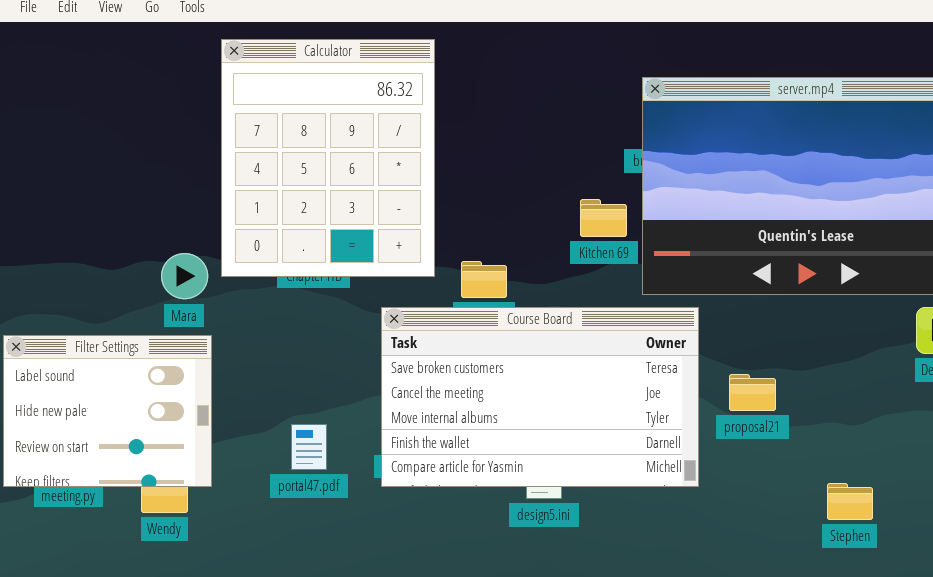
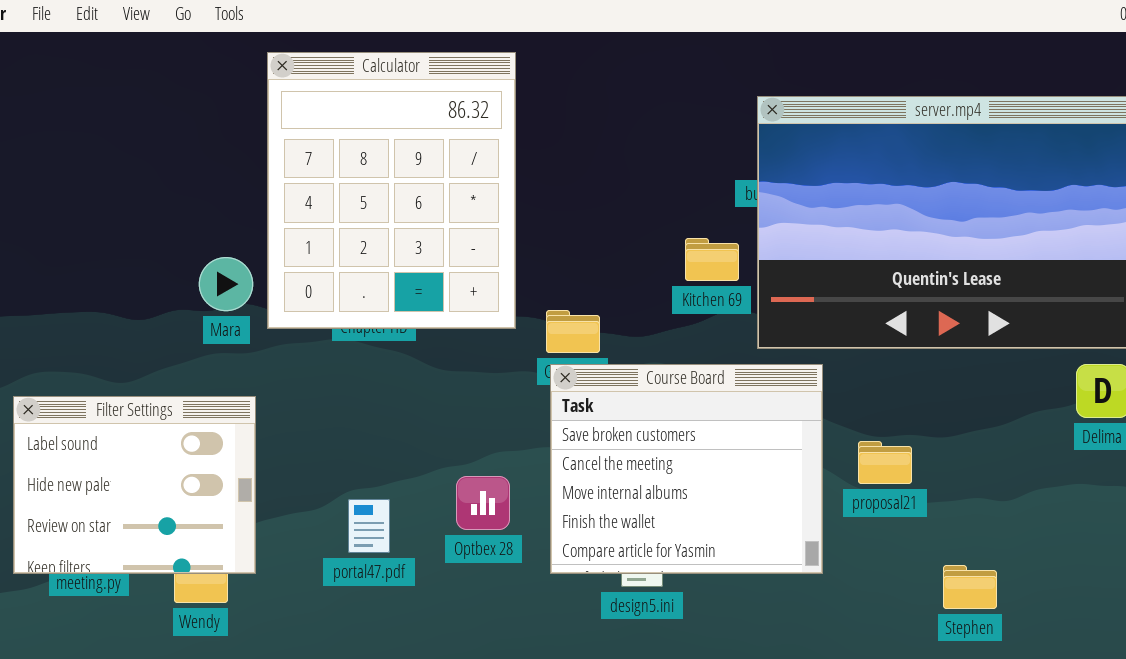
Mara: [161,253,208,299] -> [199,257,253,311], moved
Course Board: [381,307,699,487] -> [550,364,823,574], resized
Stephen: [827,483,873,520] -> [943,565,997,609], moved

